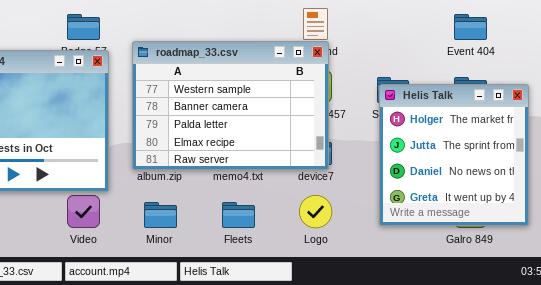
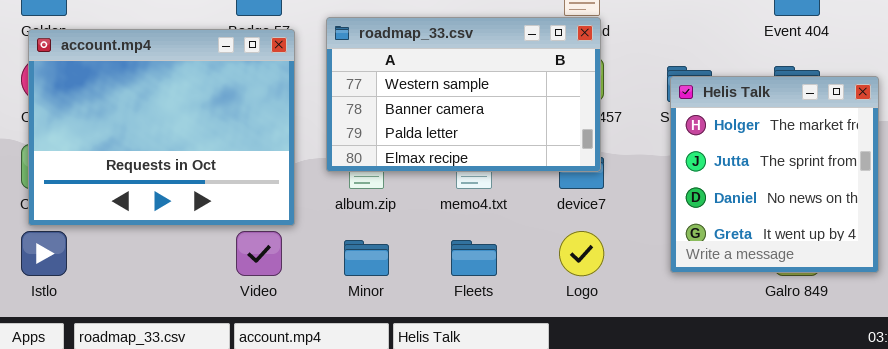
roadmap_33.csv: [132,41,329,170] -> [326,17,601,172], resized

